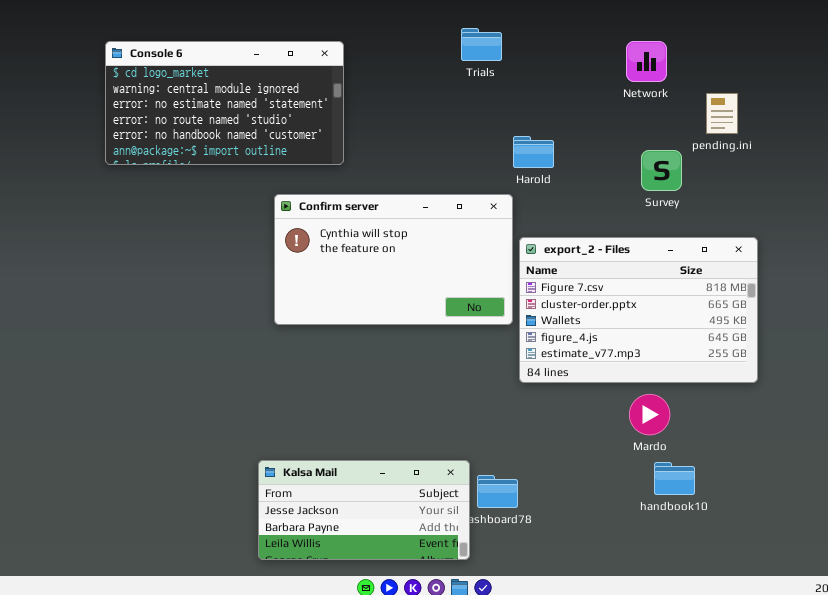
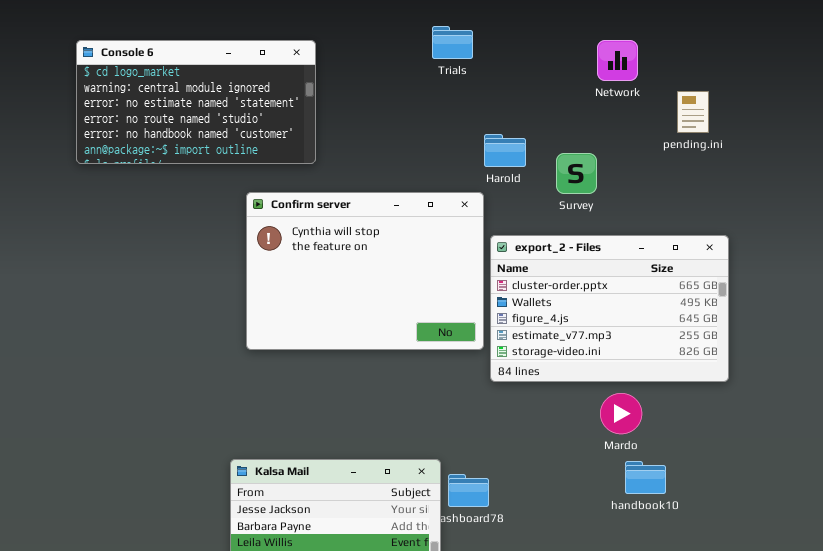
Survey: [641,150,682,191] -> [556,153,597,194], moved
Confirm server: [274,194,513,325] -> [246,192,484,350], resized
export_2 - Files: [519,237,758,383] -> [490,235,729,382], scrolled down 1 row

